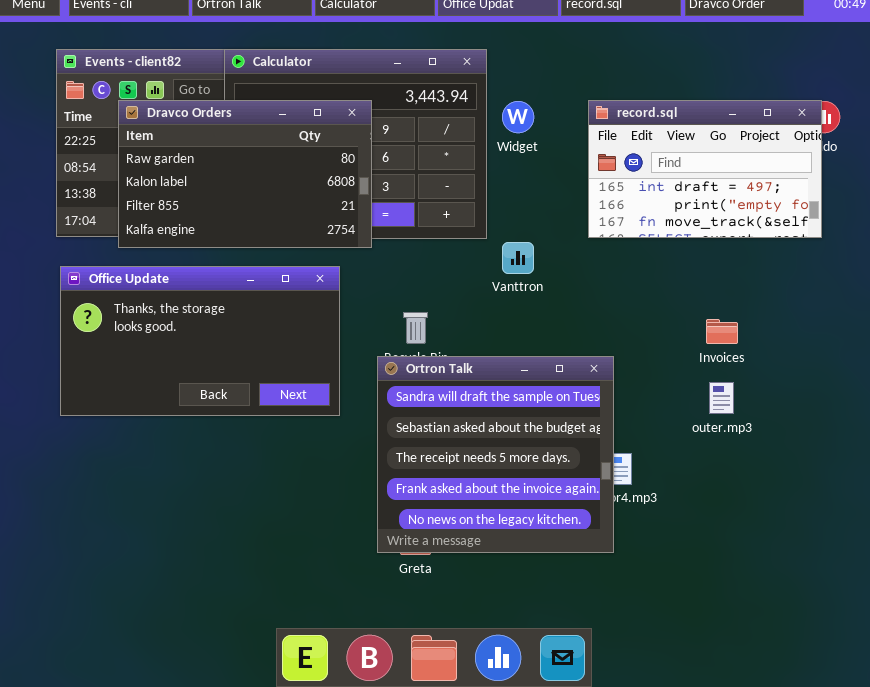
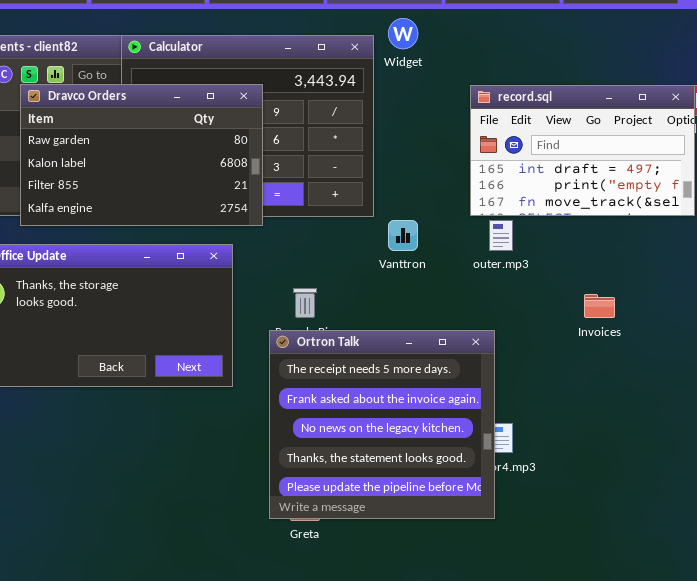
Widget: [502,101,534,133] -> [388,18,418,49], moved
Ortron Talk: [377,356,614,553] -> [269,330,495,519], scrolled down 2 rows
outer.mp3: [709,382,734,414] -> [489,220,513,251], moved

